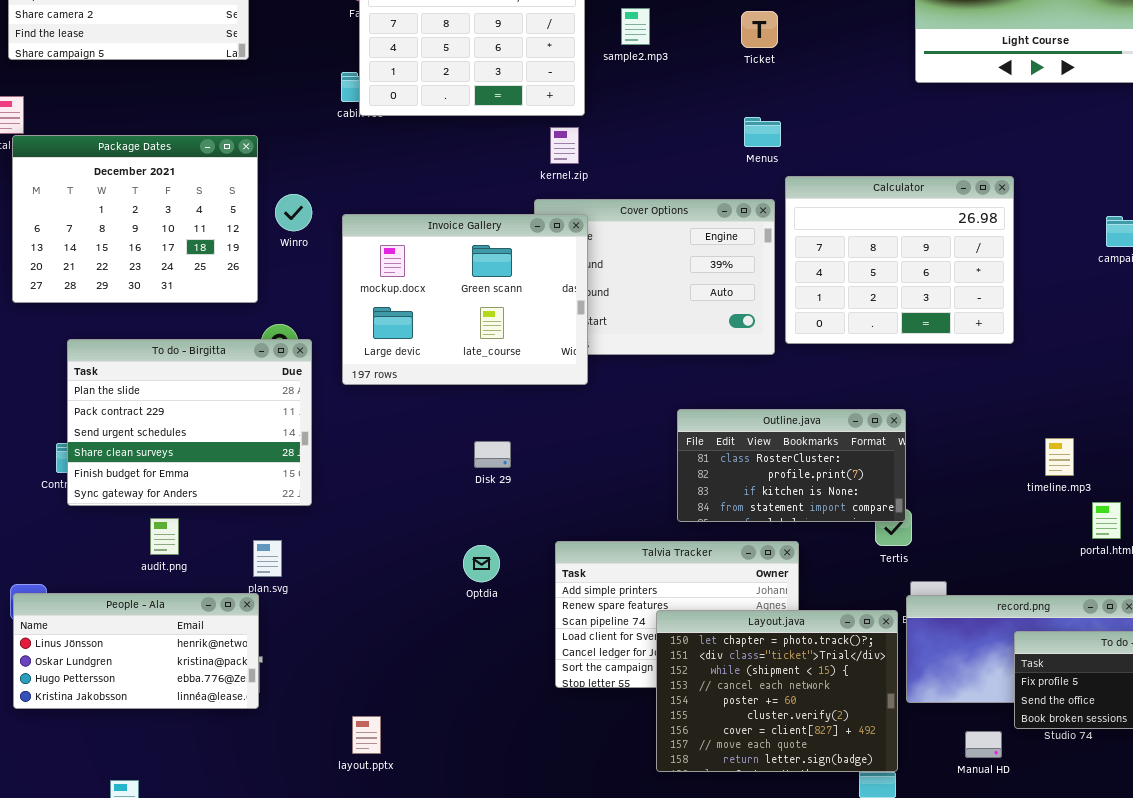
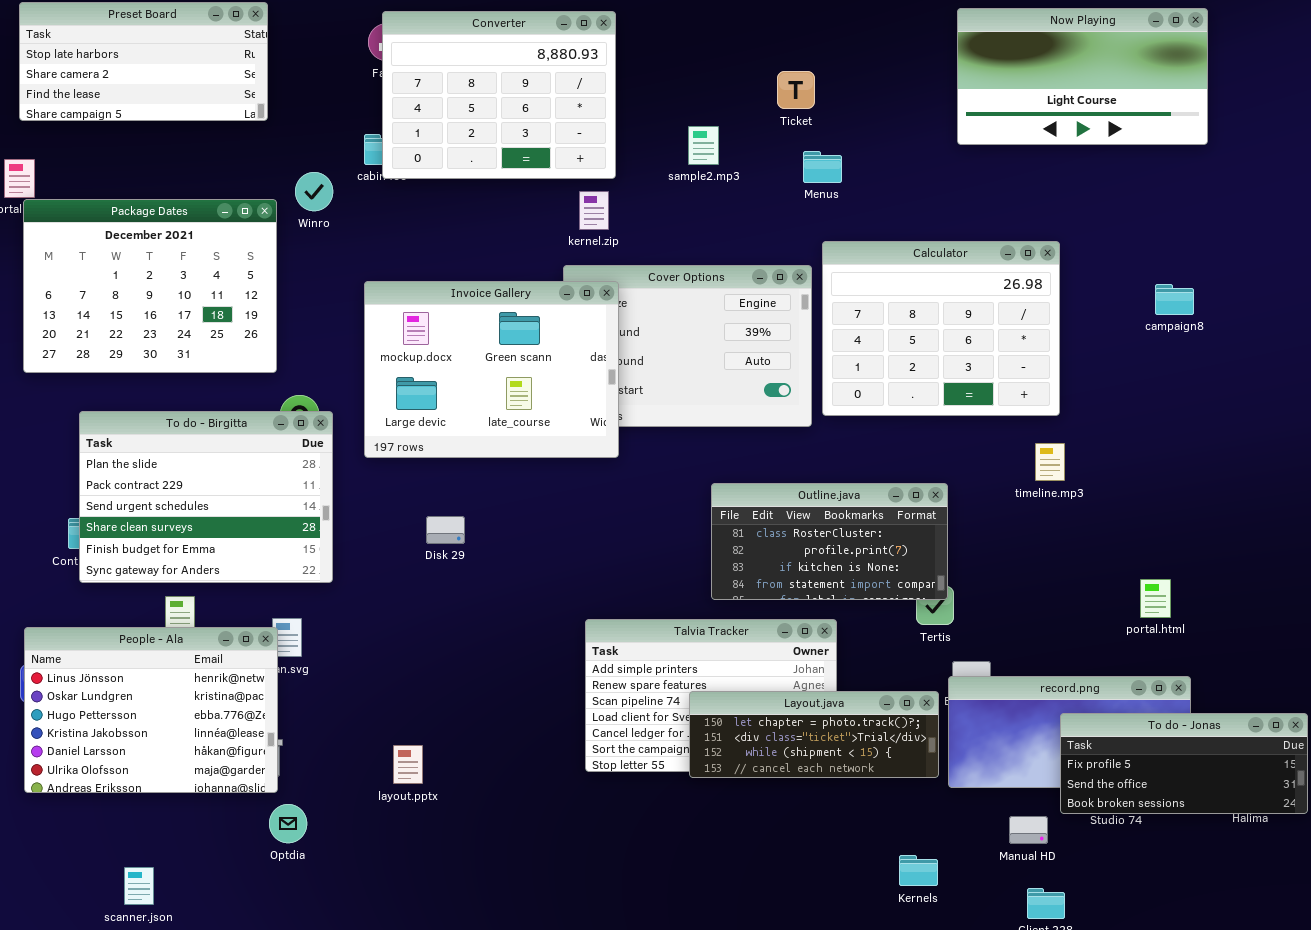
sample2.mp3: [621,8,650,45] -> [688,126,719,165], moved
Menus: [744,117,781,147] -> [803,151,842,183], moved
Winro: [275,194,312,231] -> [295,172,333,211], moved
timeline.mp3: [1045,438,1074,476] -> [1035,443,1065,481], moved
Disk 29: [474,441,511,468] -> [426,516,465,544], moved
Optdia: [463,545,500,582] -> [269,804,307,843], moved
People - Ala: [13,593,259,709] -> [24,627,278,793], resized
Layout.java: [656,610,898,772] -> [689,691,939,778], resized
layout.pptx: [352,716,381,754] -> [393,745,423,784], moved

